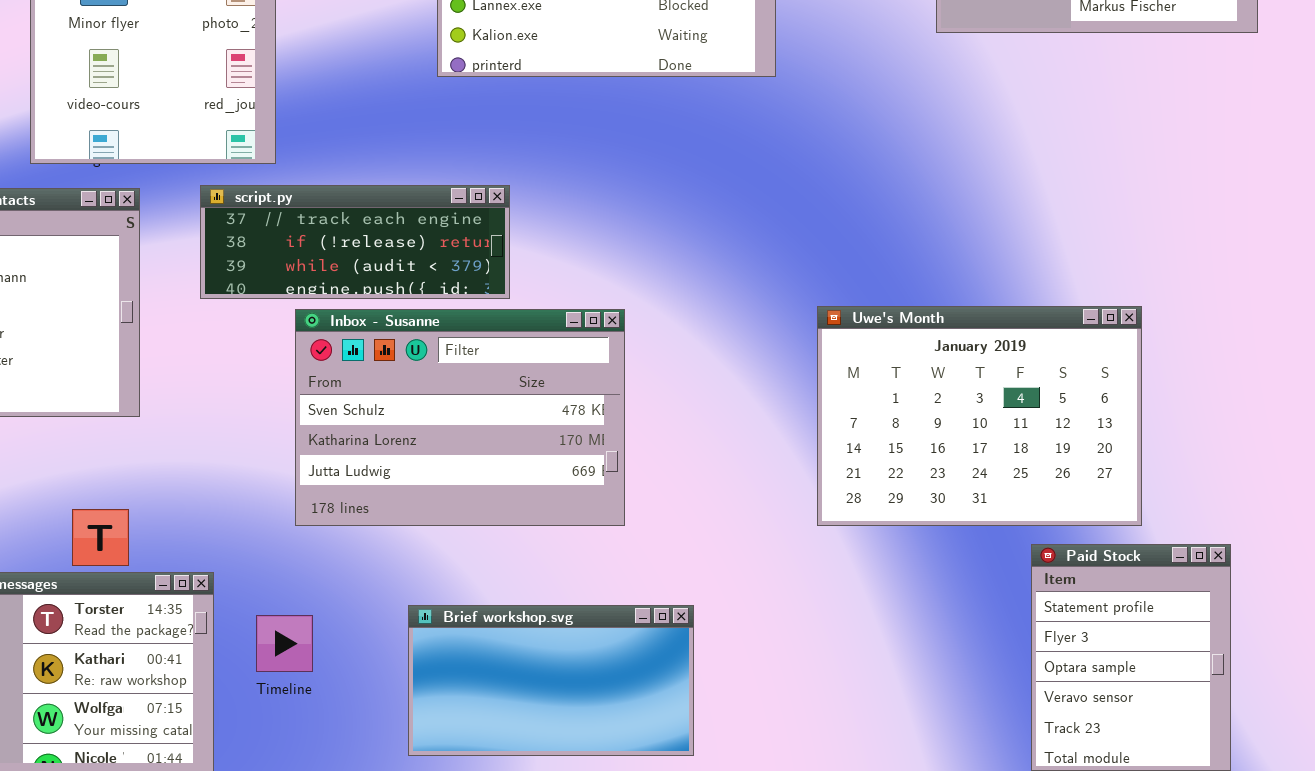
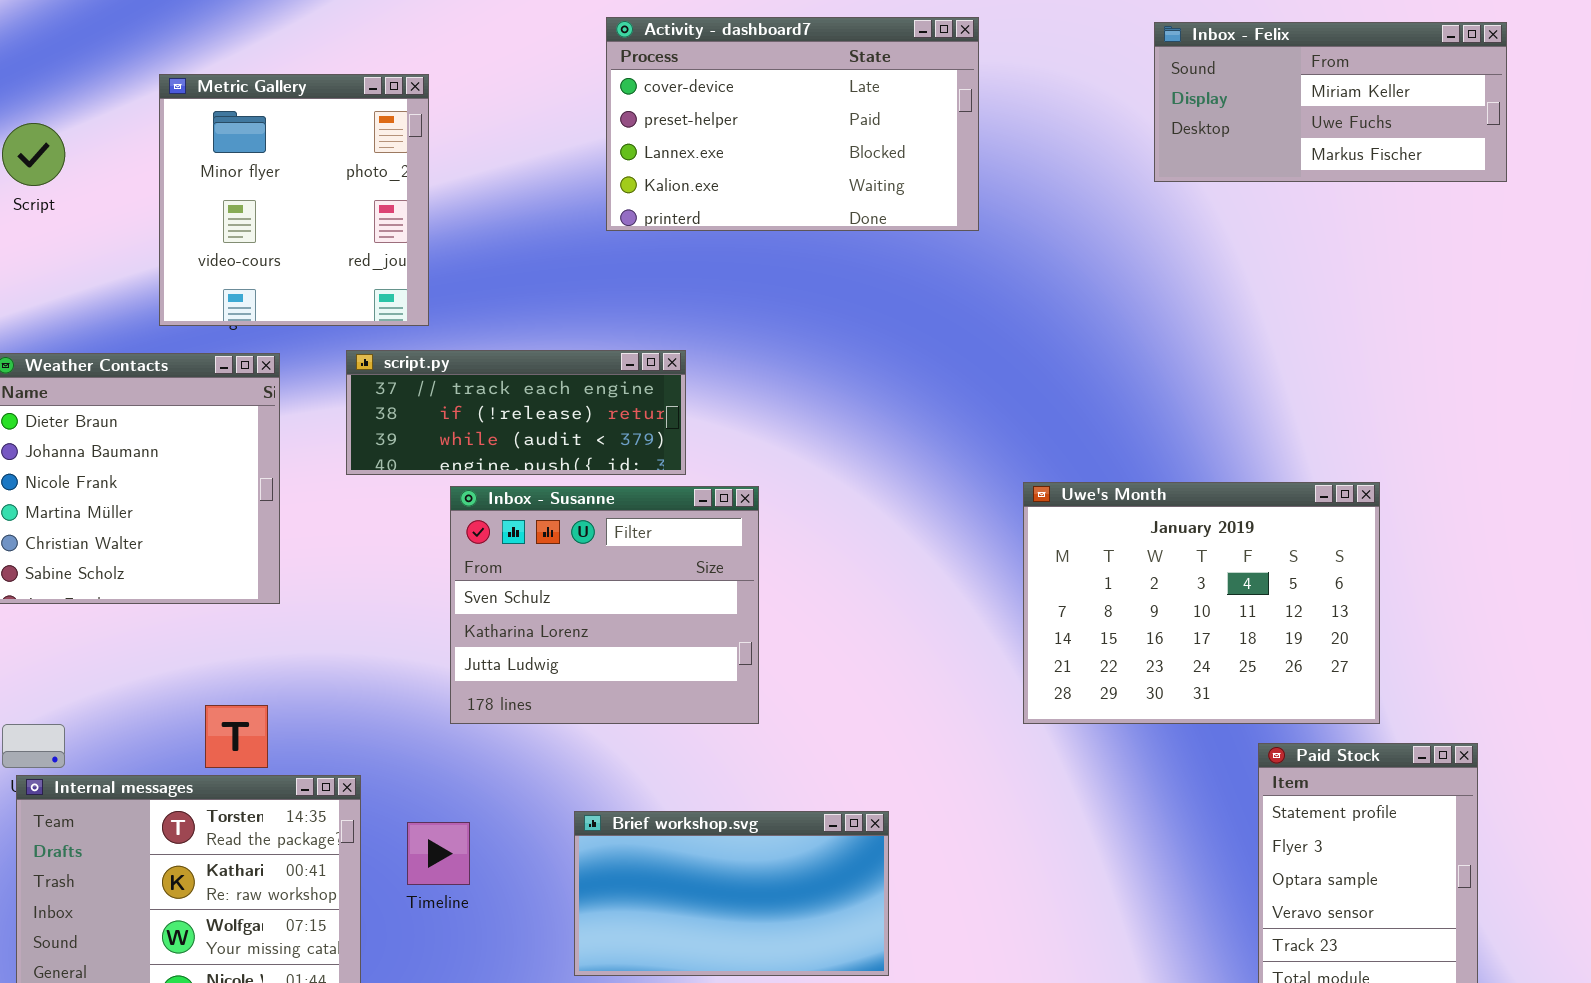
Inbox - Susanne: [295,309,625,526] -> [450,486,759,724], resized

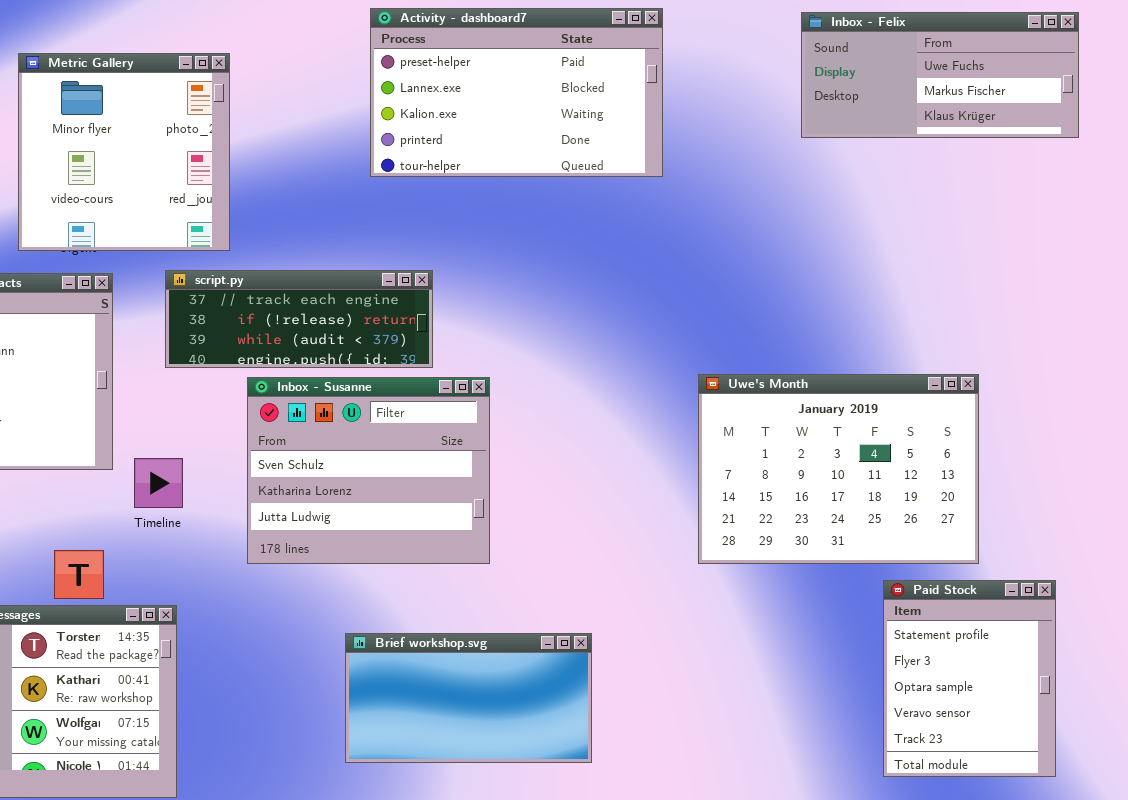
Activity - dashboard7: [606,17,979,231] -> [370,8,663,177], scrolled down 1 row
Inbox - Felix: [1154,22,1507,182] -> [801,12,1079,138], scrolled down 1 row
Timeline: [407,822,470,885] -> [134,458,183,508], moved

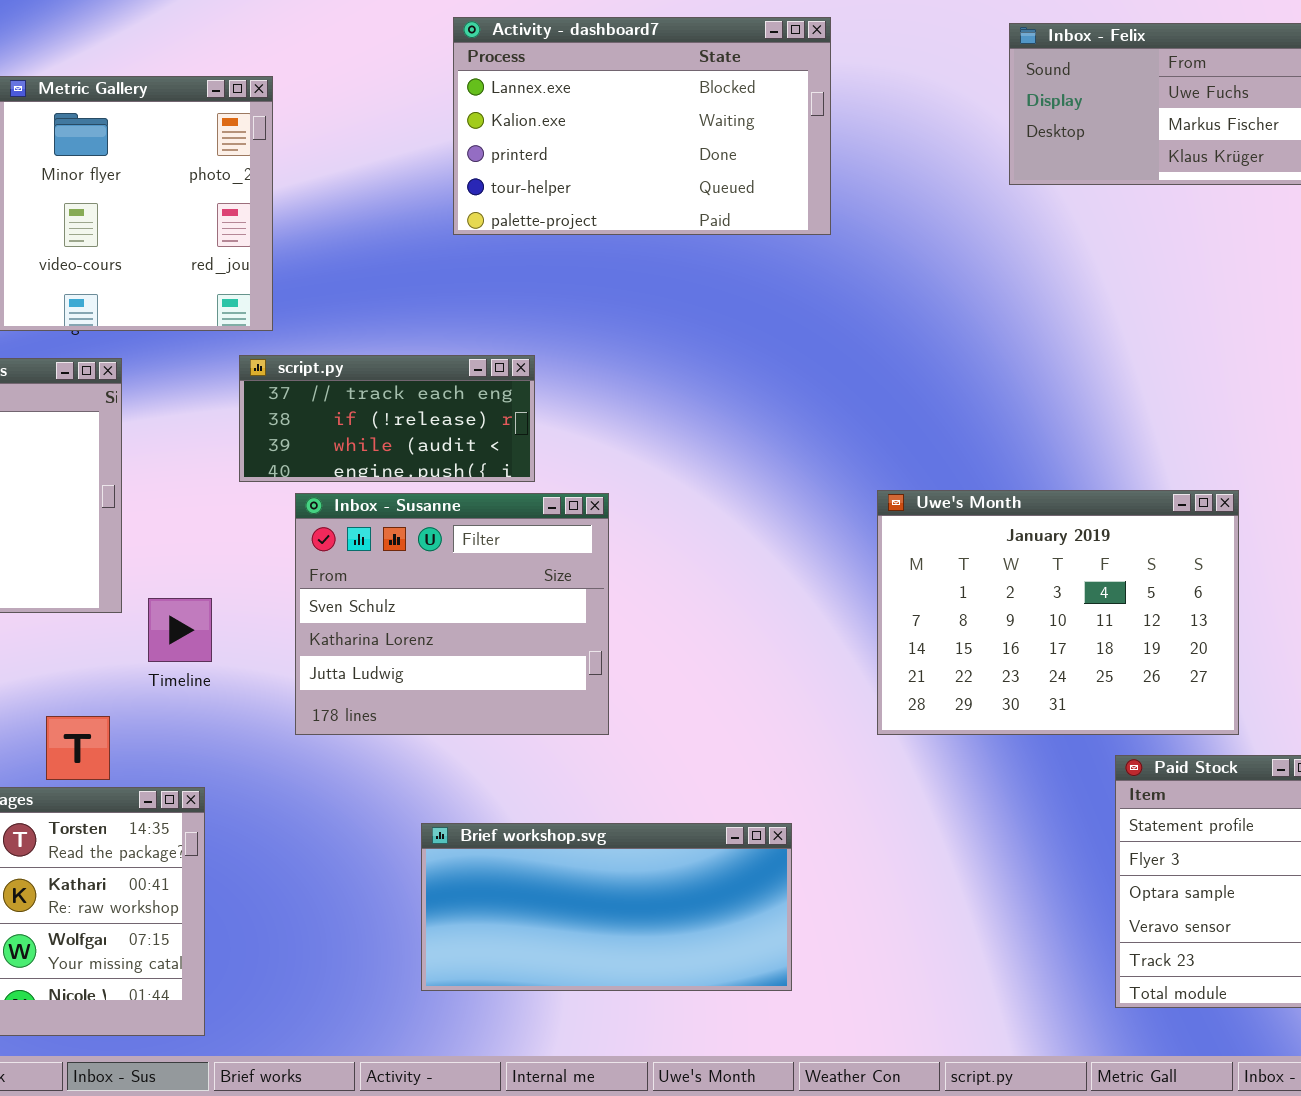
Activity - dashboard7: [370,8,663,177] -> [453,17,831,235], scrolled down 1 row
script.py: [165,270,433,368] -> [239,355,535,482], resized
Brief workshop.svg: [345,633,592,763] -> [421,823,792,991], resized

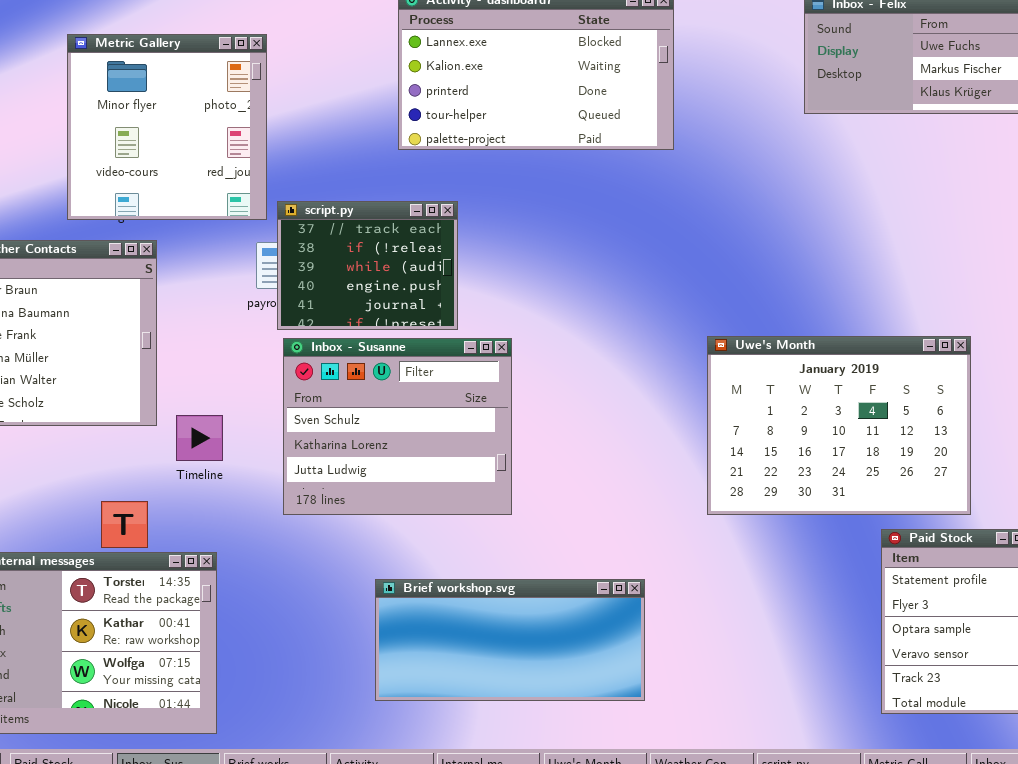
script.py: [239,355,535,482] -> [277,201,458,330], resized

